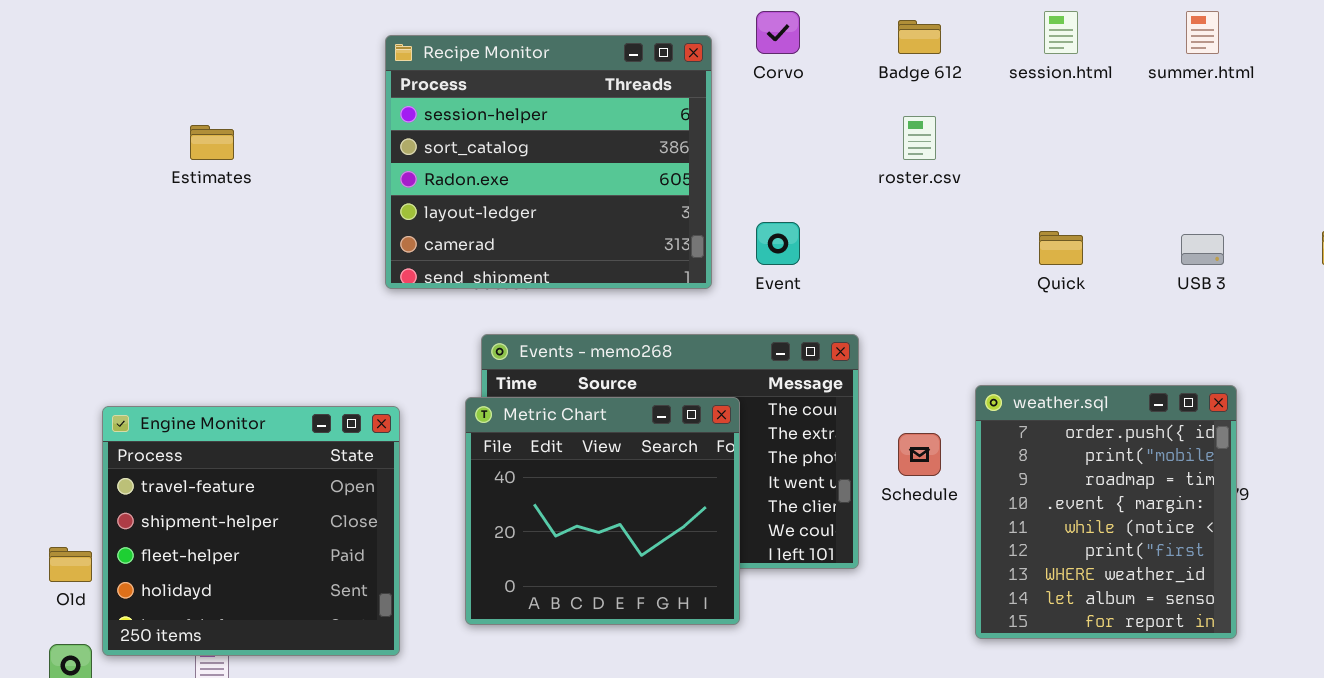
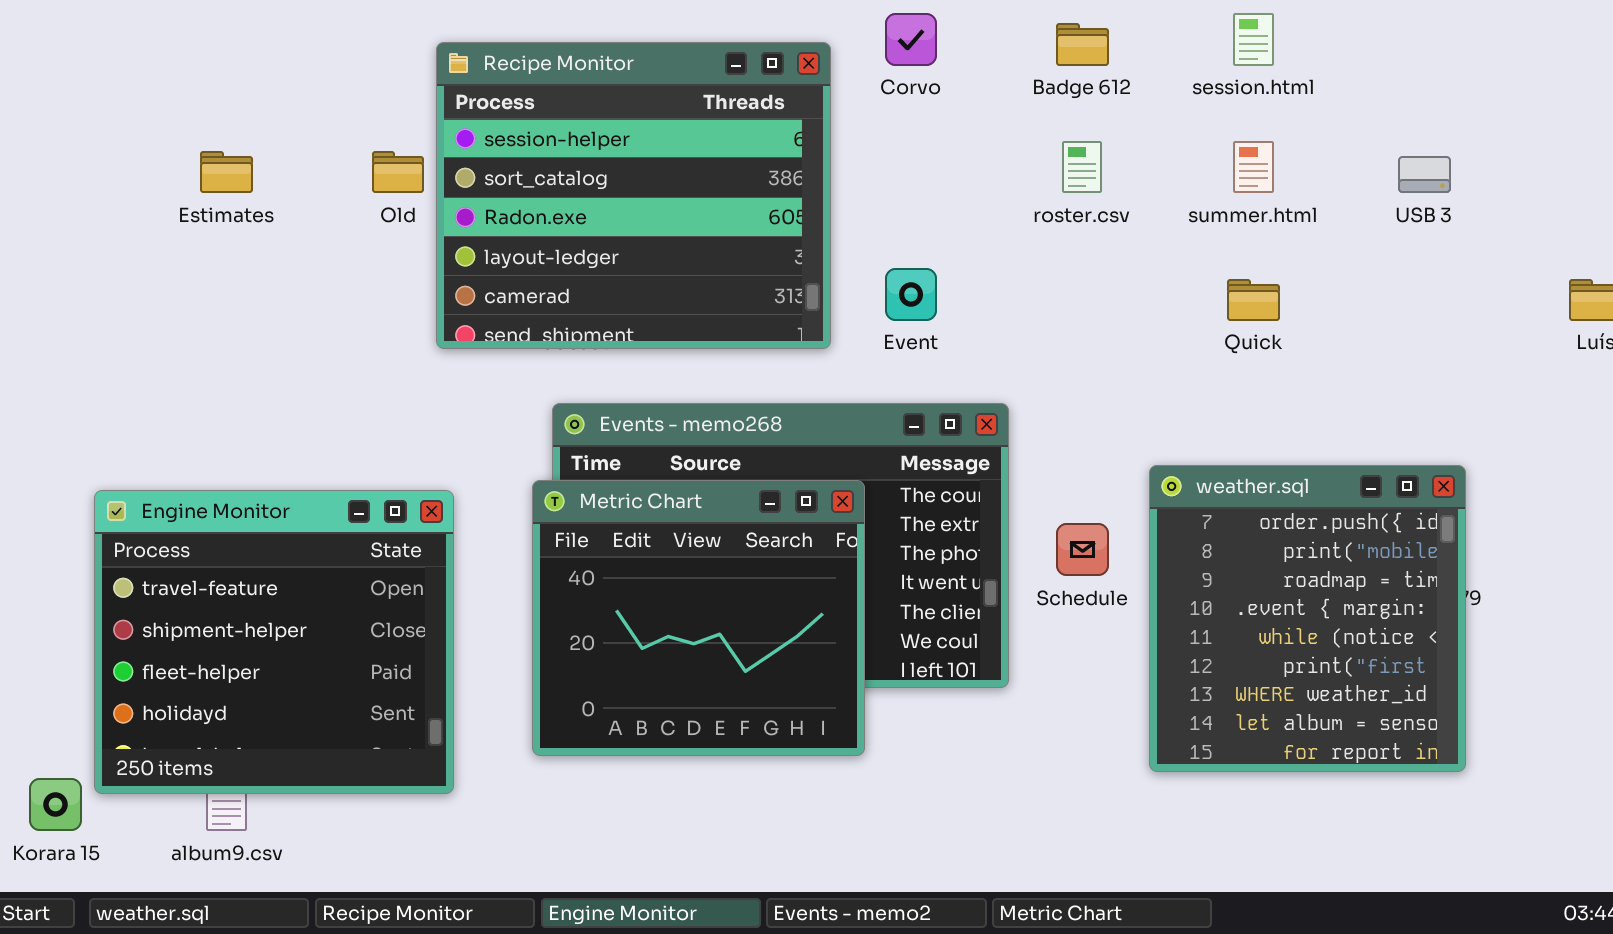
summer.html: [1186,11,1219,54] -> [1233,141,1274,193], moved
USB 3: [1181,234,1224,265] -> [1398,156,1451,193], moved
Old: [49,547,92,582] -> [372,151,424,193], moved

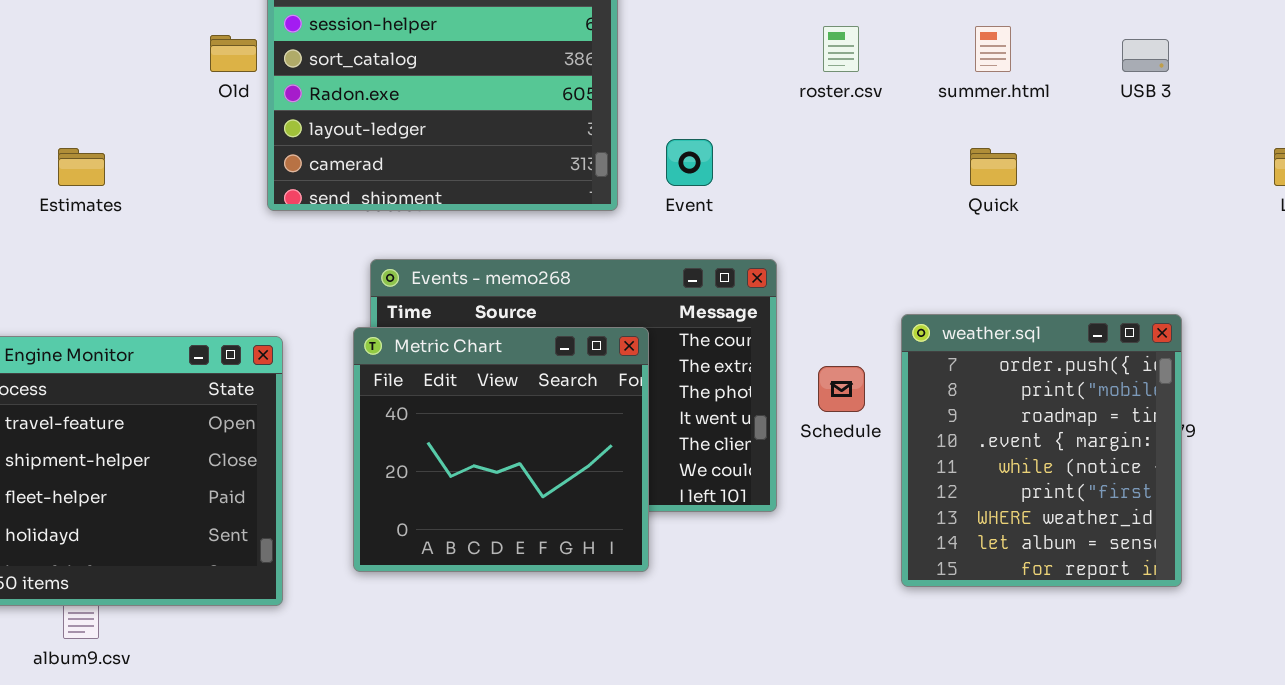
Estimates: [200,151,253,193] -> [58,148,105,186], moved

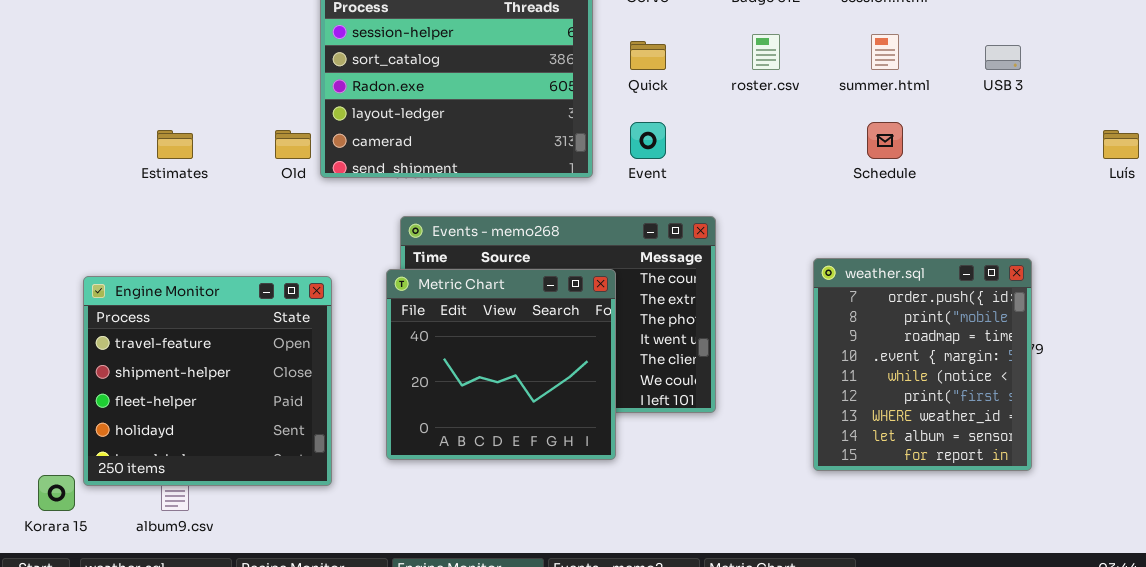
Old: [210,35,257,72] -> [275,130,311,159], moved
Quick: [970,148,1017,186] -> [630,41,666,70], moved
Schedule: [818,366,865,412] -> [867,122,903,159], moved

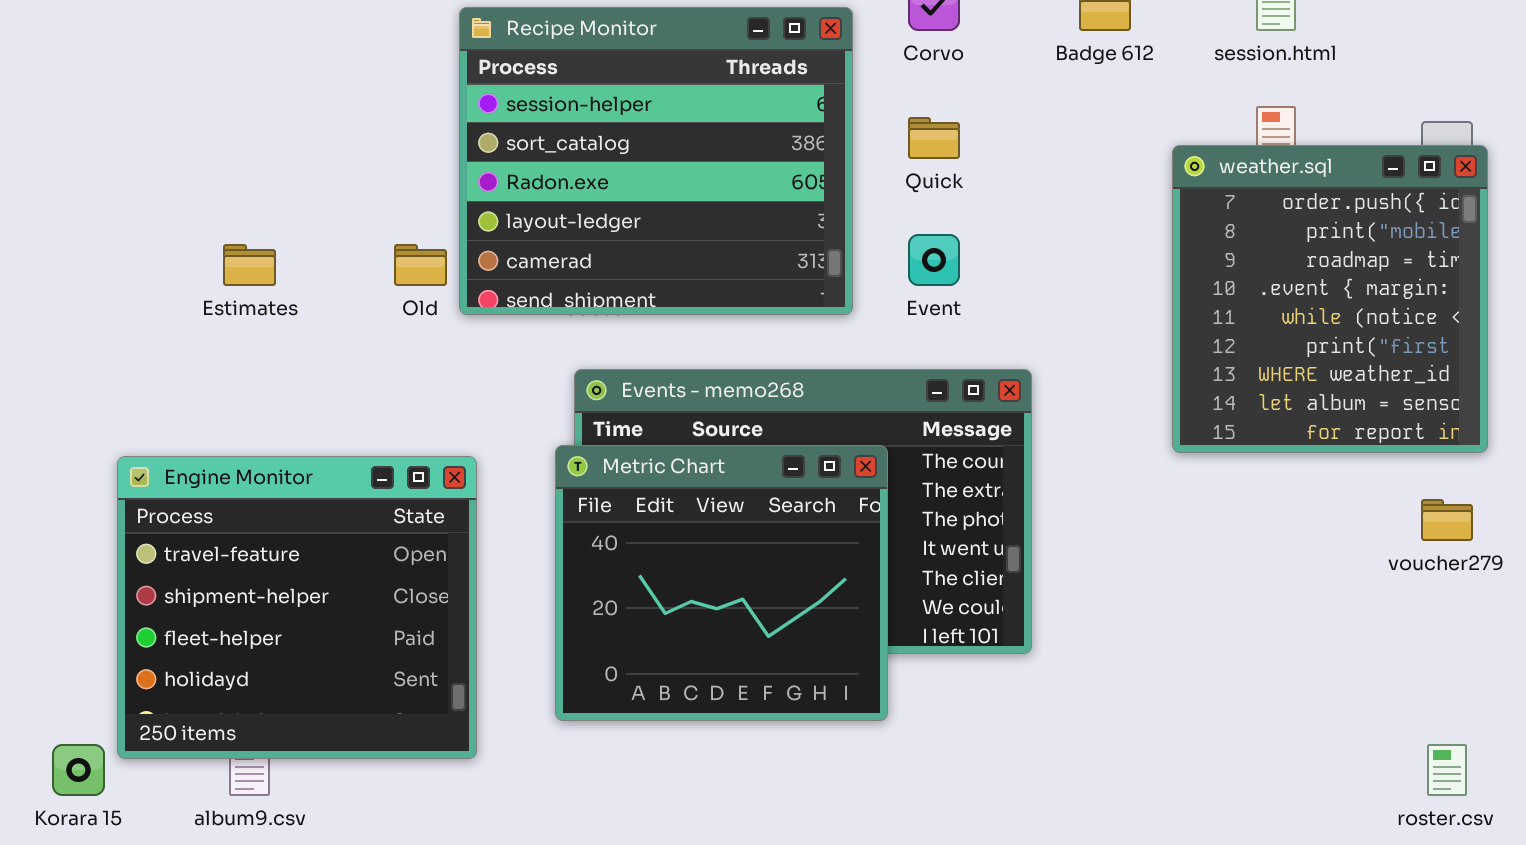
roster.csv: [752,34,780,70] -> [1427,744,1467,796], moved
weather.sql: [813,258,1032,471] -> [1172,145,1488,453], moved

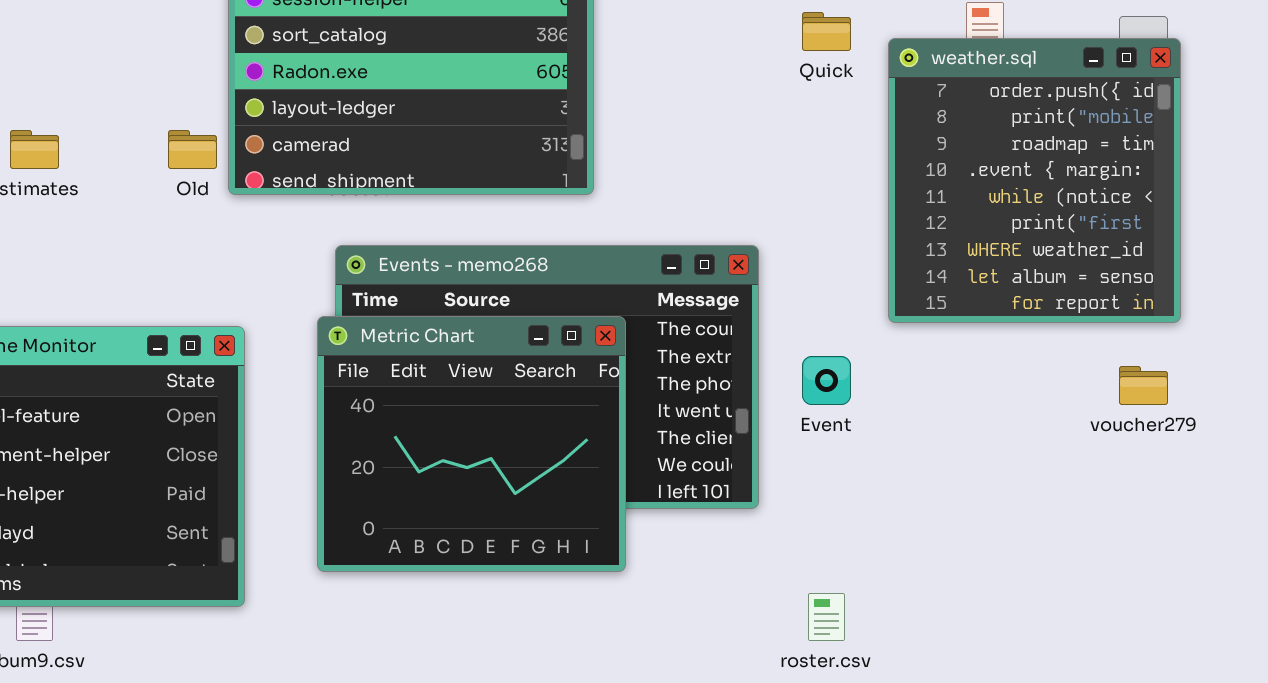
Quick: [908,117,960,159] -> [802,12,851,51], moved
Event: [908,234,960,286] -> [802,356,851,405], moved
roster.csv: [1427,744,1467,796] -> [808,593,845,641], moved

